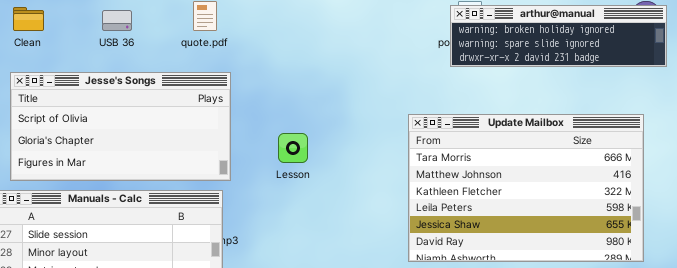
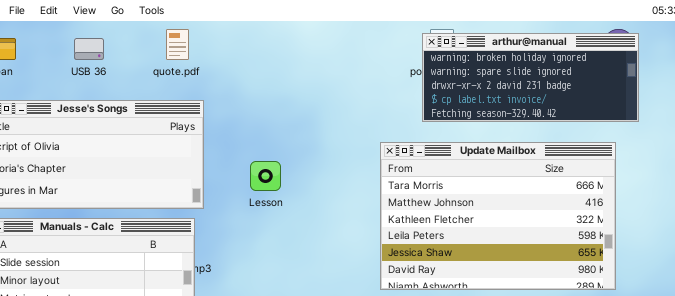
arthur@manual: [450,5,667,67] -> [422,33,639,122], resized

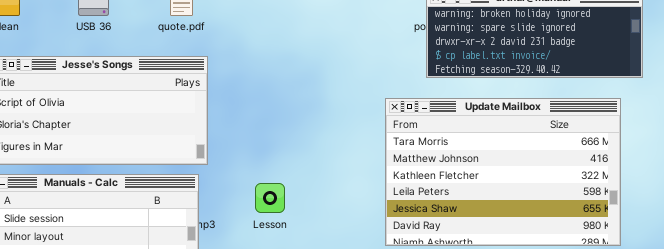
Lesson: [250,161,281,191] -> [255,183,285,213], moved

